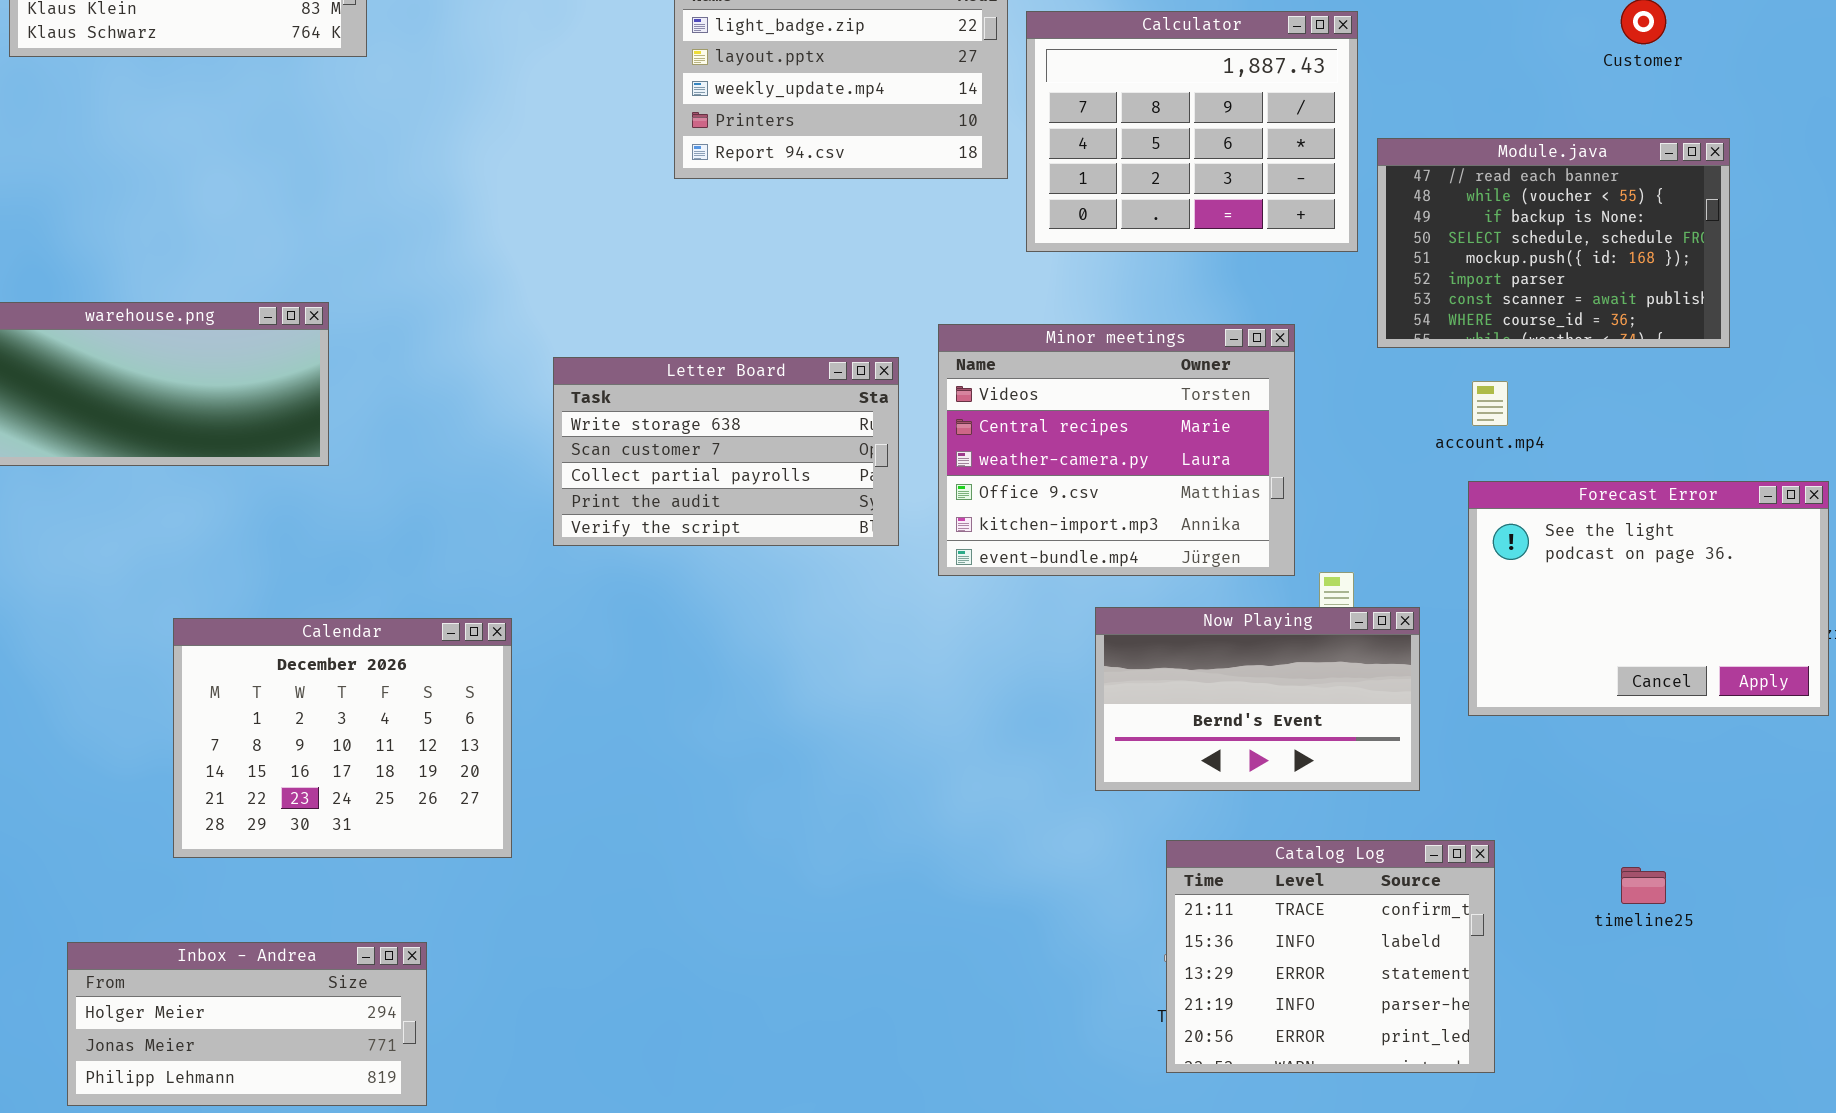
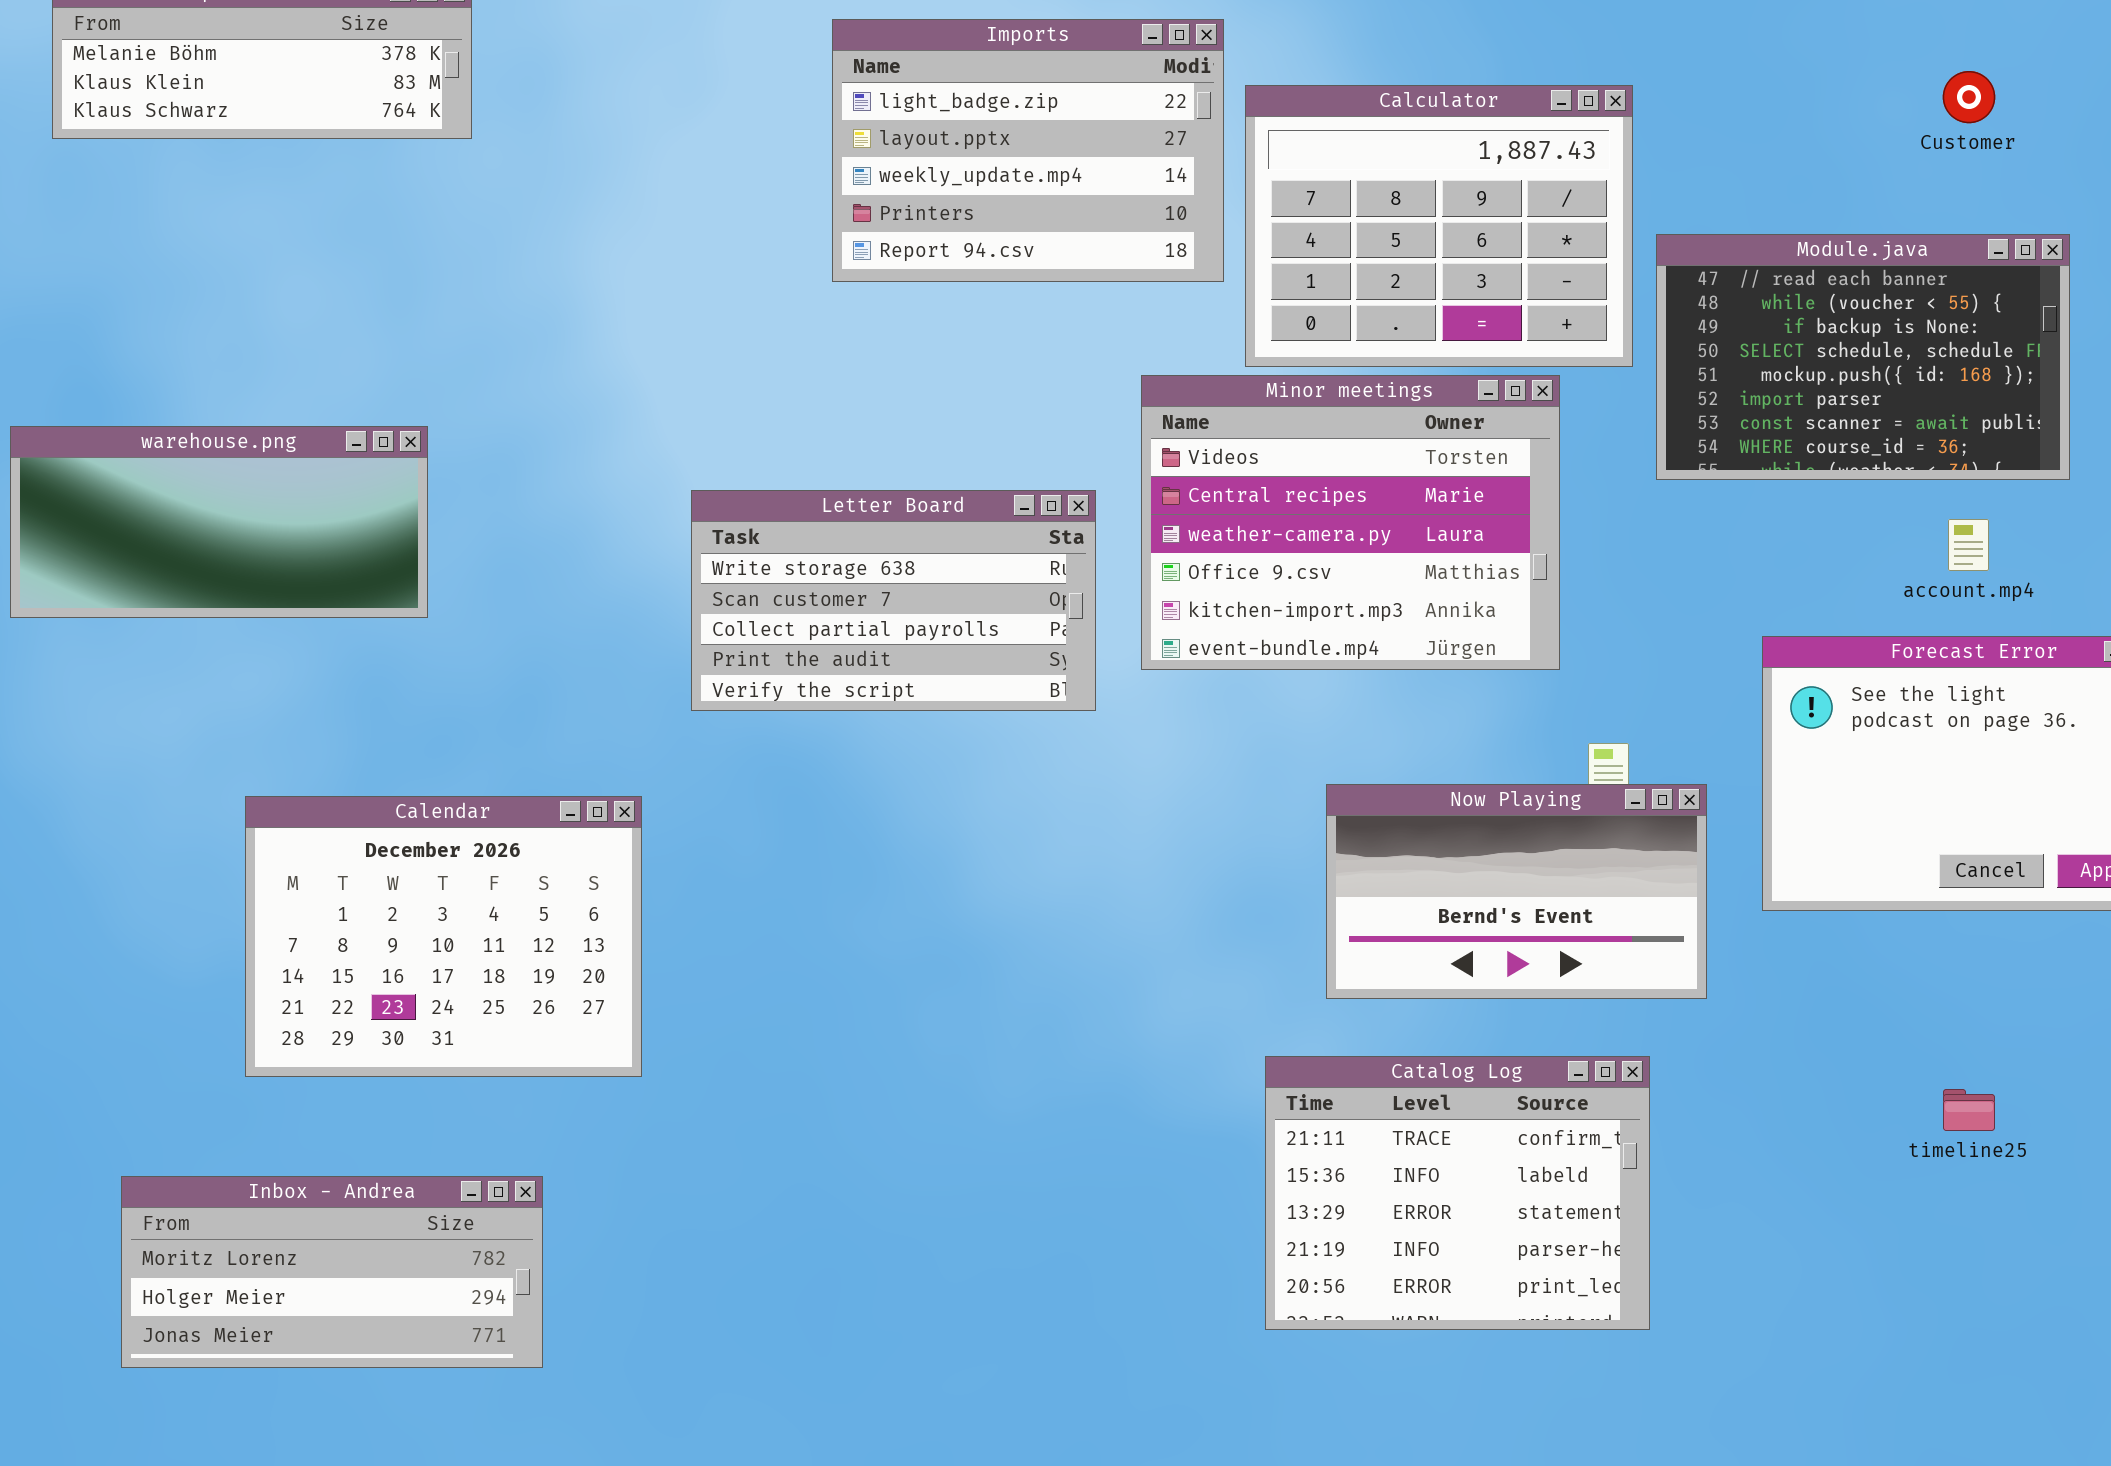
Minor meetings: [938,324,1295,576] -> [1141,375,1560,670], moved
account.mp4: [1472,381,1508,426] -> [1948,519,1989,571], moved
Catalog Log: [1166,840,1495,1073] -> [1265,1056,1650,1330], moved
Inbox - Andrea: [67,942,427,1106] -> [121,1176,543,1368], scrolled up 1 row

